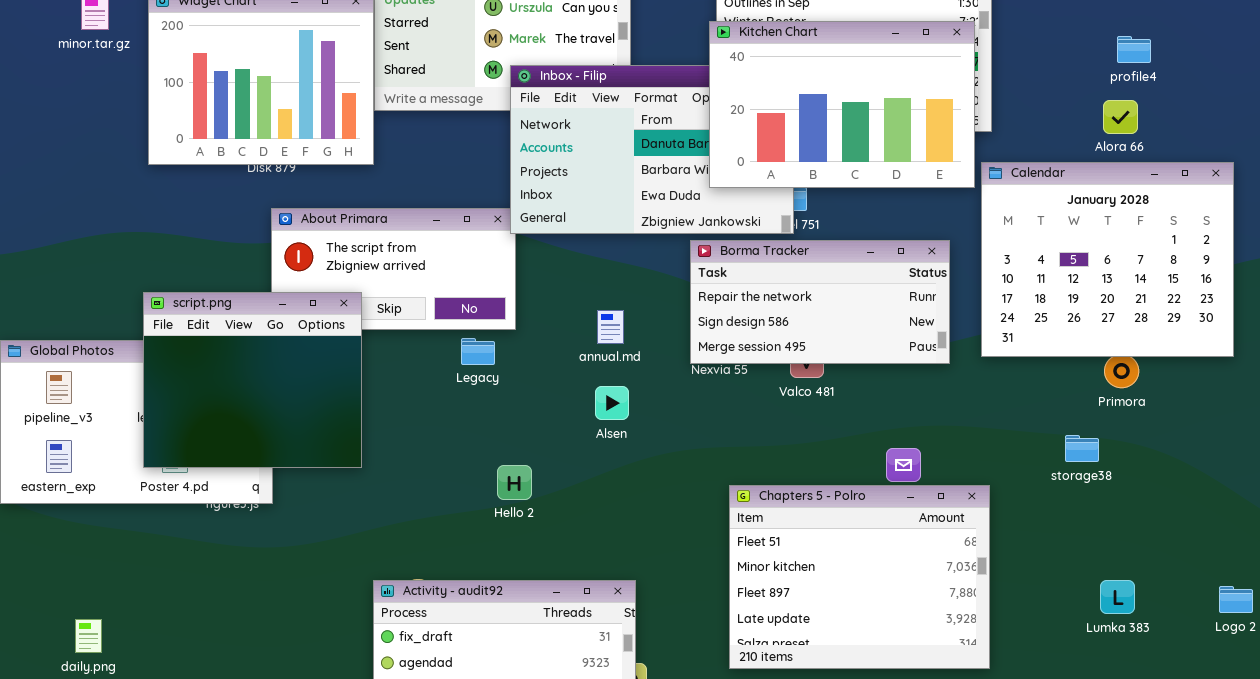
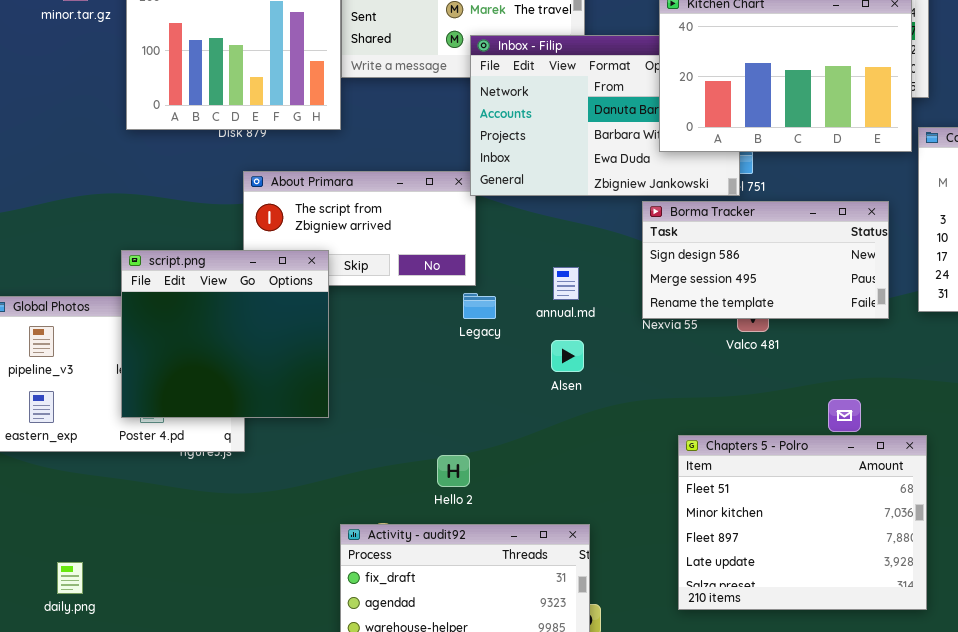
Borma Tracker: [690,240,950,364] -> [642,201,889,319], scrolled down 1 row
Legacy: [461,338,495,365] -> [463,293,496,319], moved
Hello 2: [497,465,532,500] -> [437,455,470,487], moved

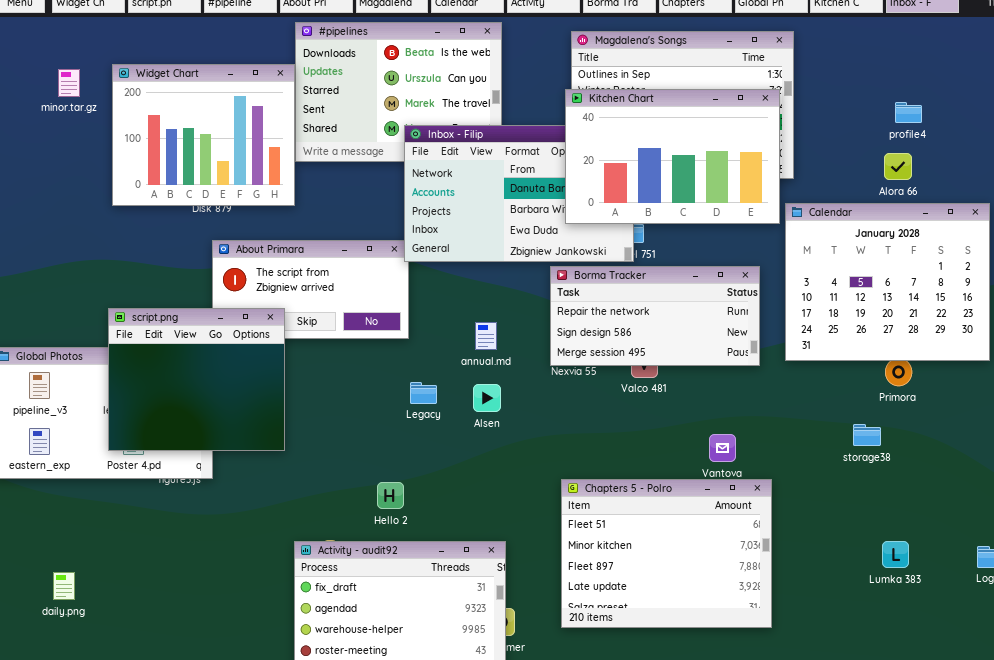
Borma Tracker: [642,201,889,319] -> [550,266,760,366], scrolled up 1 row
Legacy: [463,293,496,319] -> [410,382,437,404], moved
Chapters 5 - Polro: [678,435,927,610] -> [561,479,772,628], moved

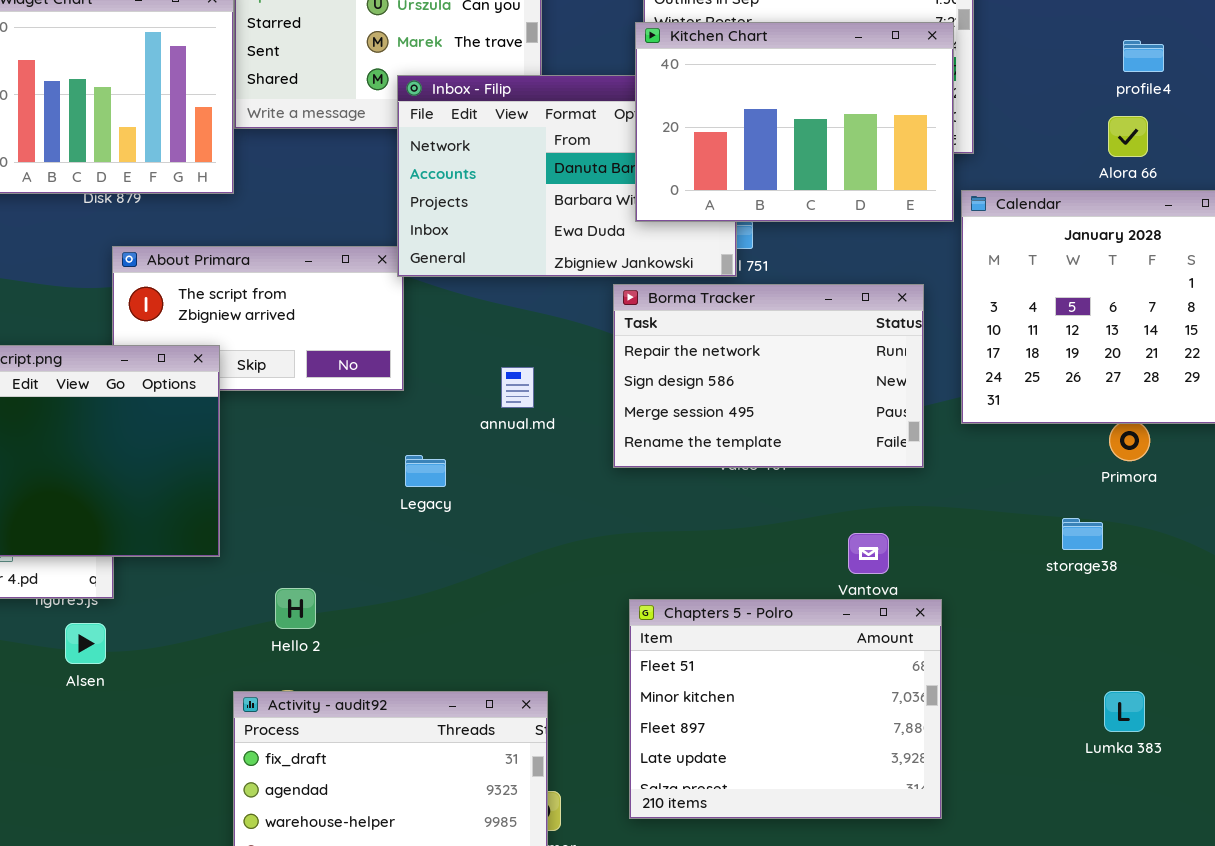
Borma Tracker: [550,266,760,366] -> [613,284,924,468], resized
Alsen: [473,384,501,412] -> [65,623,106,664], moved
Hello 2: [377,482,404,509] -> [275,588,316,629], moved

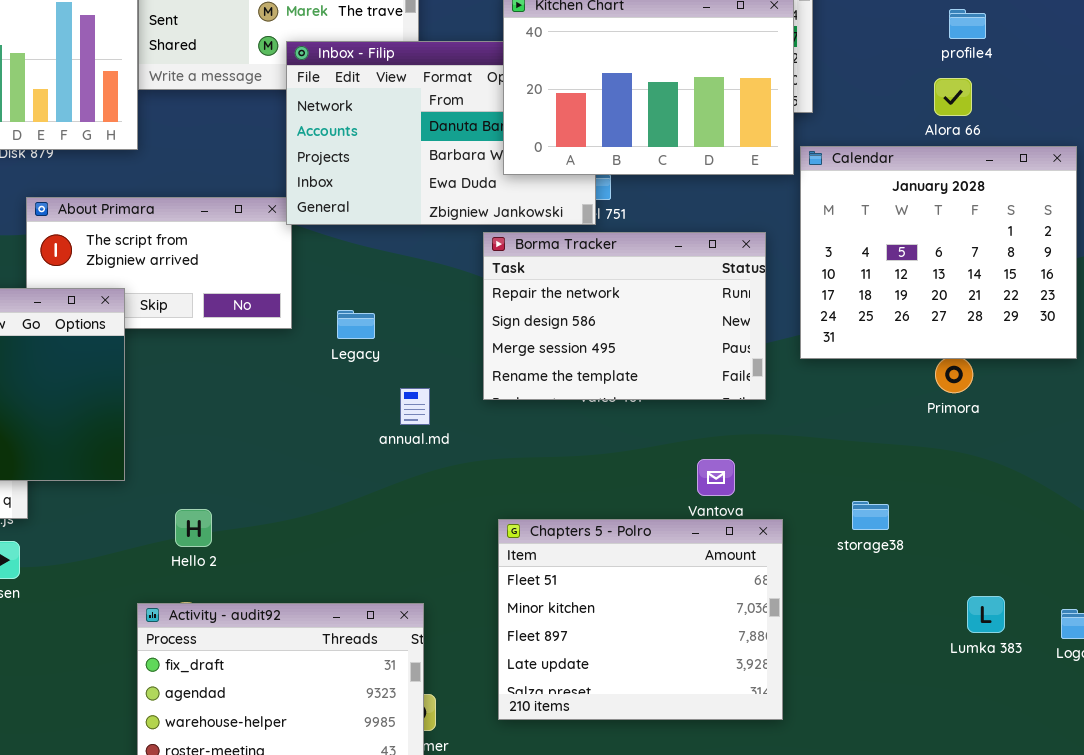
annual.md: [501,367,534,408] -> [400,388,430,425], moved
Legacy: [405,455,446,487] -> [337,310,375,339], moved
storage38: [1062,518,1103,550] -> [852,501,889,530], moved
Lumka 383: [1104,691,1145,732] -> [967,596,1005,633], moved

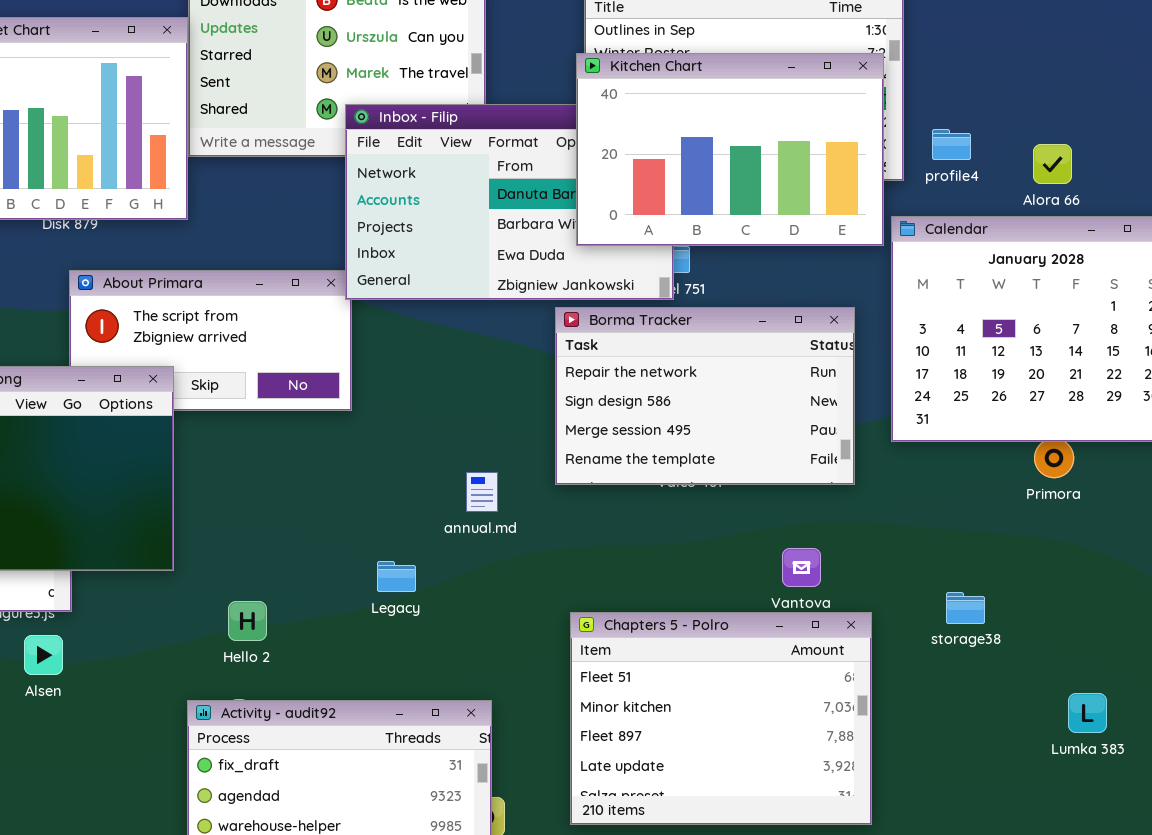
profile4: [949,9,986,39] -> [932,129,971,160], moved
Legacy: [337,310,375,339] -> [377,561,416,592], moved

